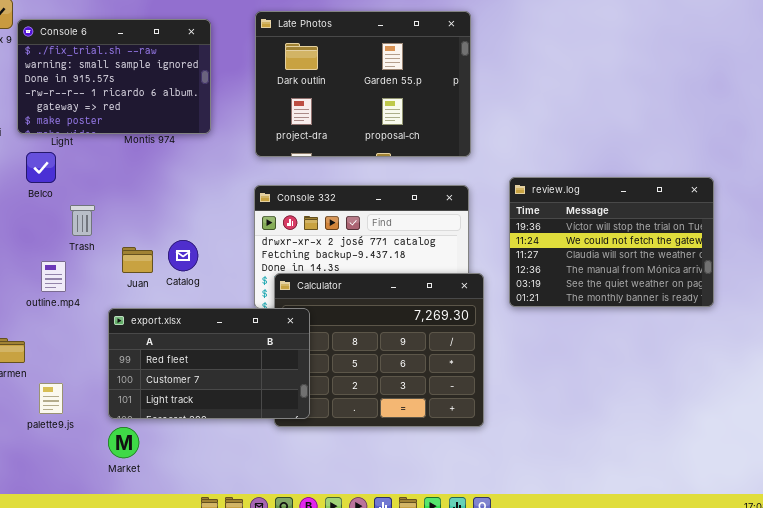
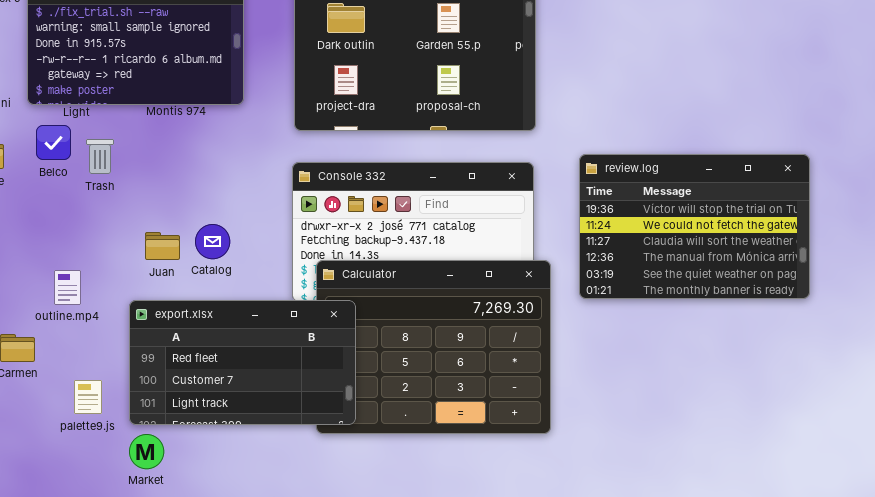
Trash: [70,205,95,236] -> [86,139,114,174], moved
outline.mp4: [41,261,66,292] -> [54,270,81,305], moved
palette9.js: [39,383,63,414] -> [74,380,102,414], moved

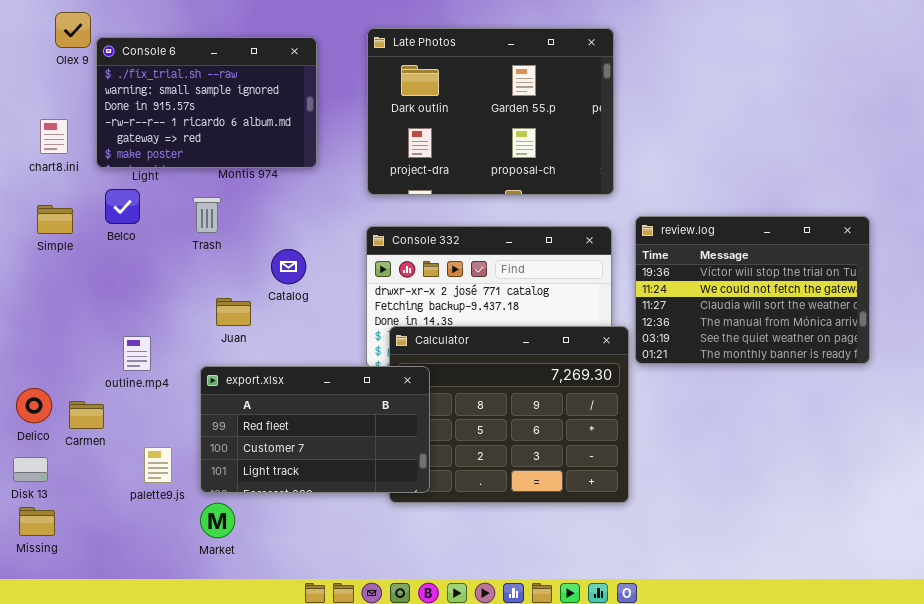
Trash: [86,139,114,174] -> [193,197,221,233], moved
review.log: [579,154,810,299] -> [635,216,870,364], moved
Catalog: [195,224,230,259] -> [271,249,306,284], moved

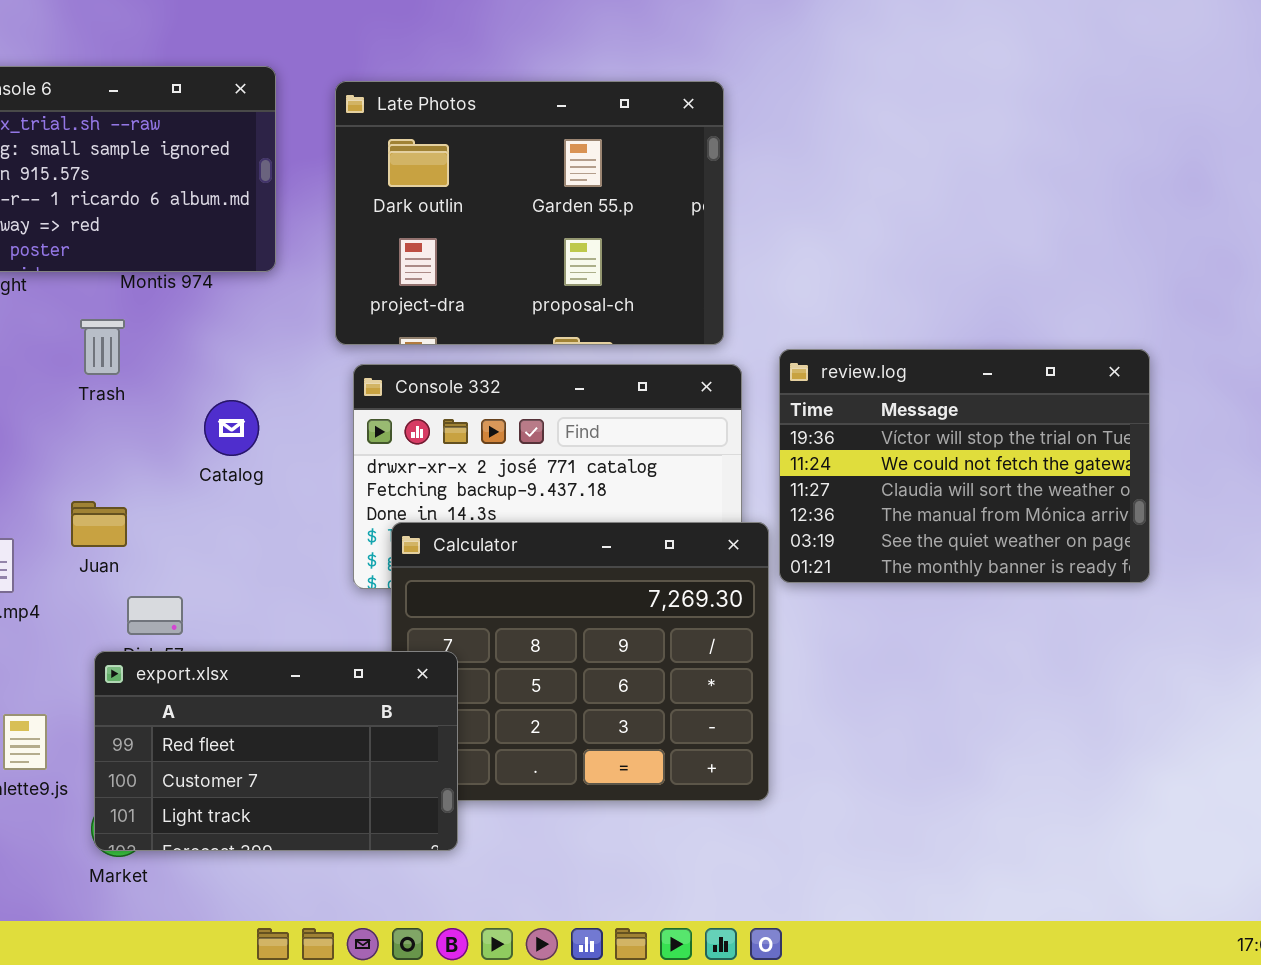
Late Photos: [367,28,614,195] -> [335,81,724,345], moved
Juan: [216,298,251,326] -> [71,501,127,547], moved
export.xlsx: [200,366,430,493] -> [94,651,458,851], moved

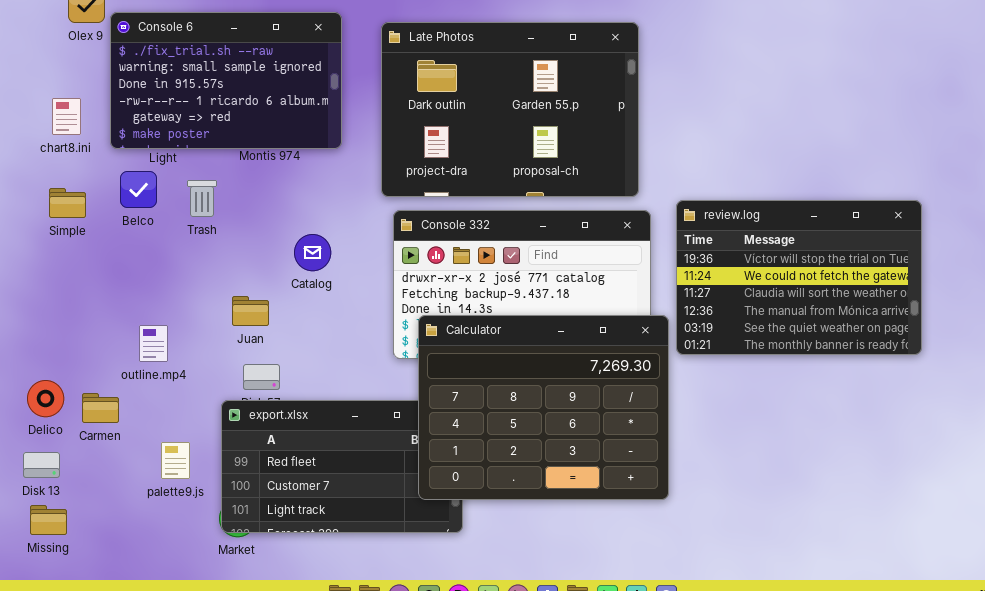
Trash: [80,319,125,375] -> [187,180,217,217], moved
Juan: [71,501,127,547] -> [232,296,269,326], moved
Calculator: [391,522,769,801] -> [418,315,669,500], raised

